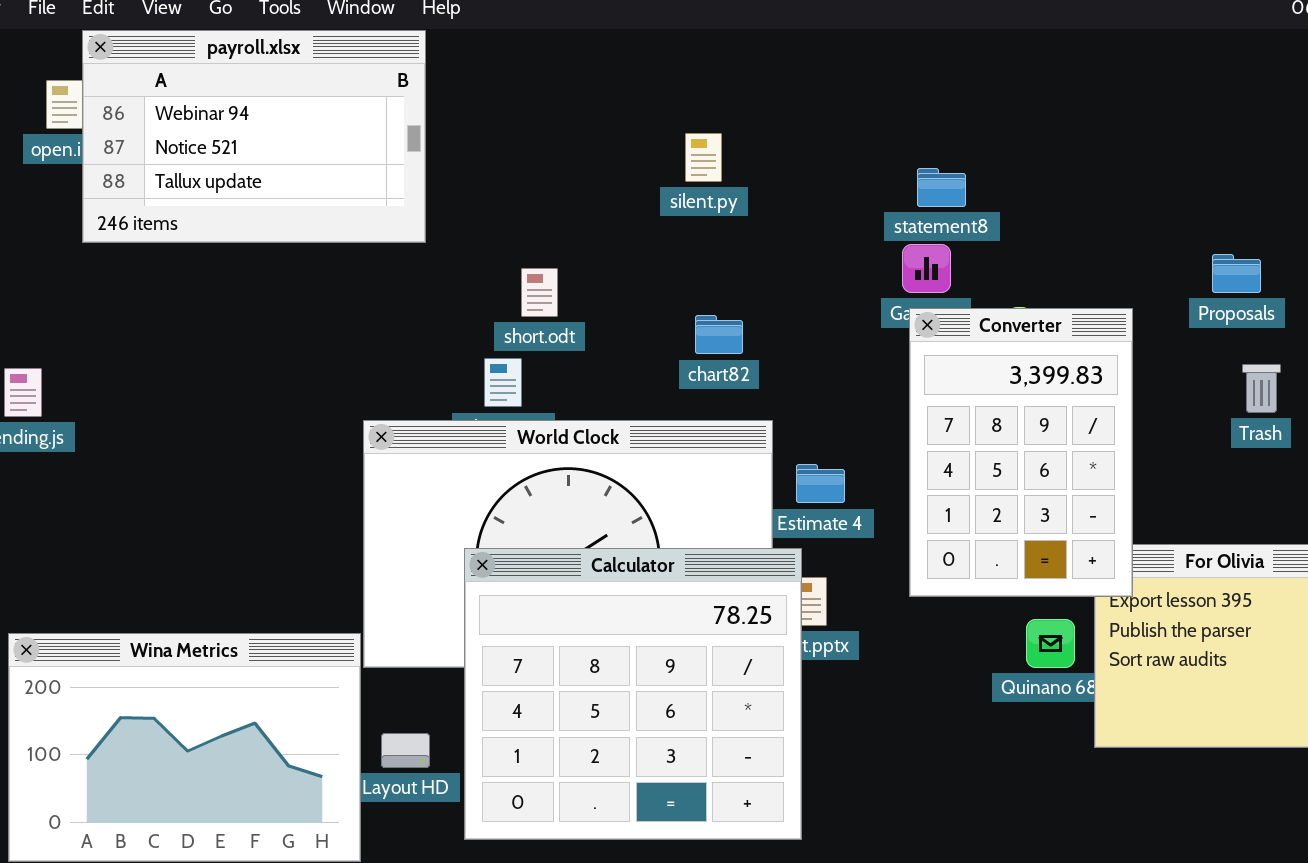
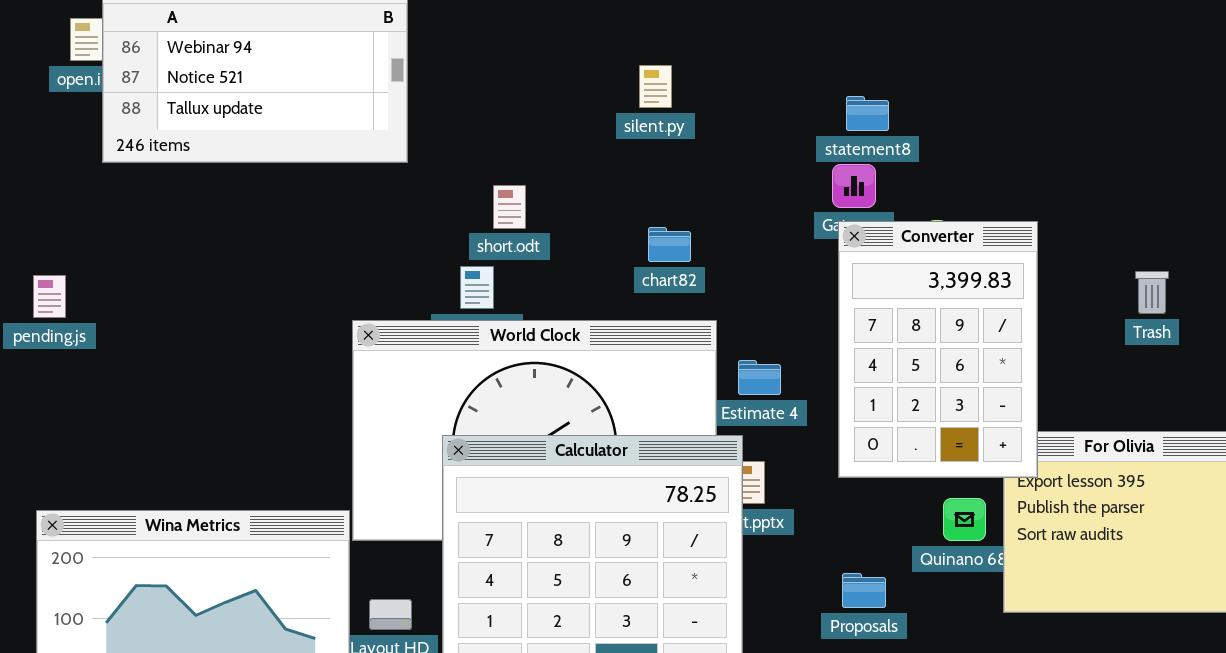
Proposals: [1212,254,1261,293] -> [842,573,886,608], moved

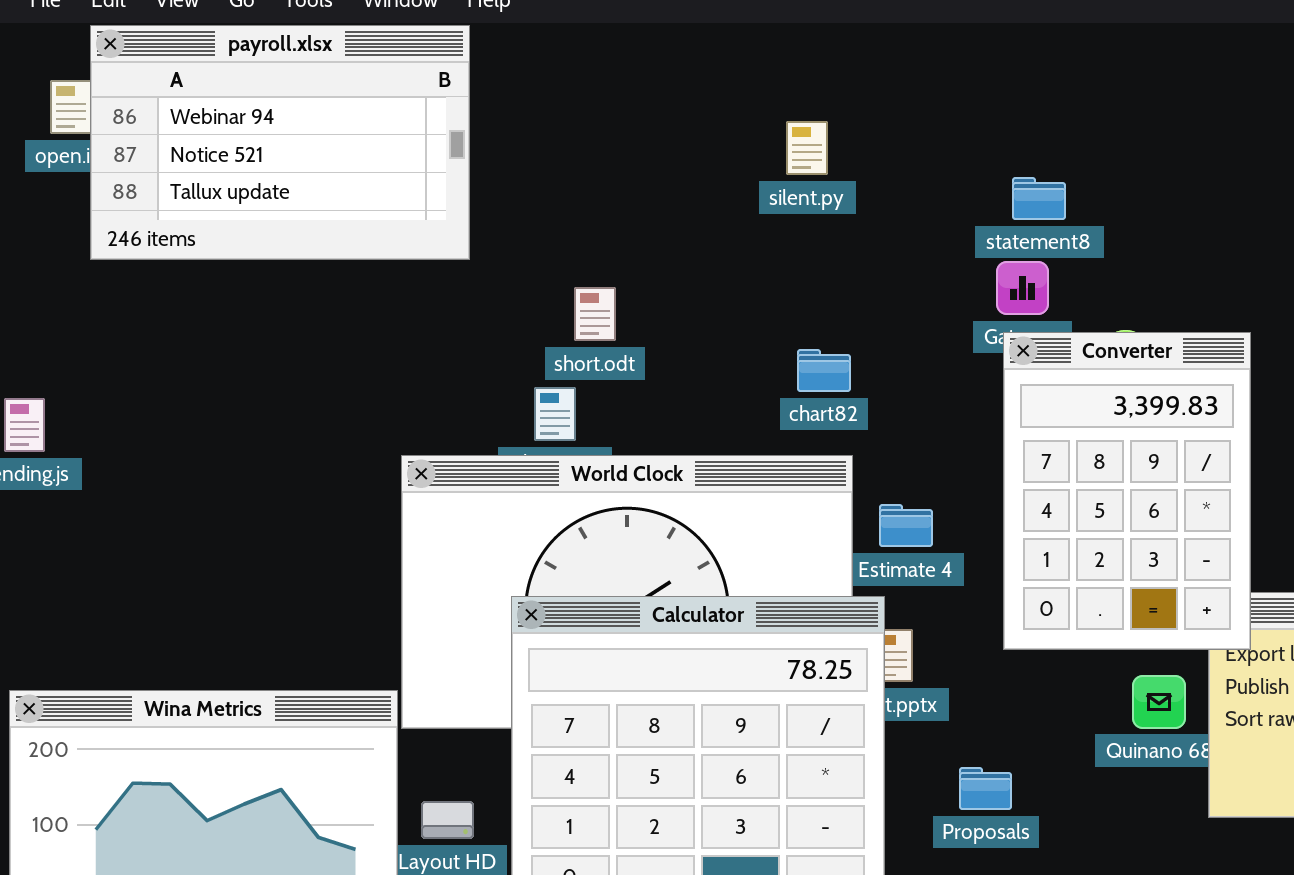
silent.py: [639,65,672,108] -> [786,121,828,175], moved
chart82: [648,227,691,262] -> [797,349,851,392], moved
Proposals: [842,573,886,608] -> [959,767,1012,810], moved

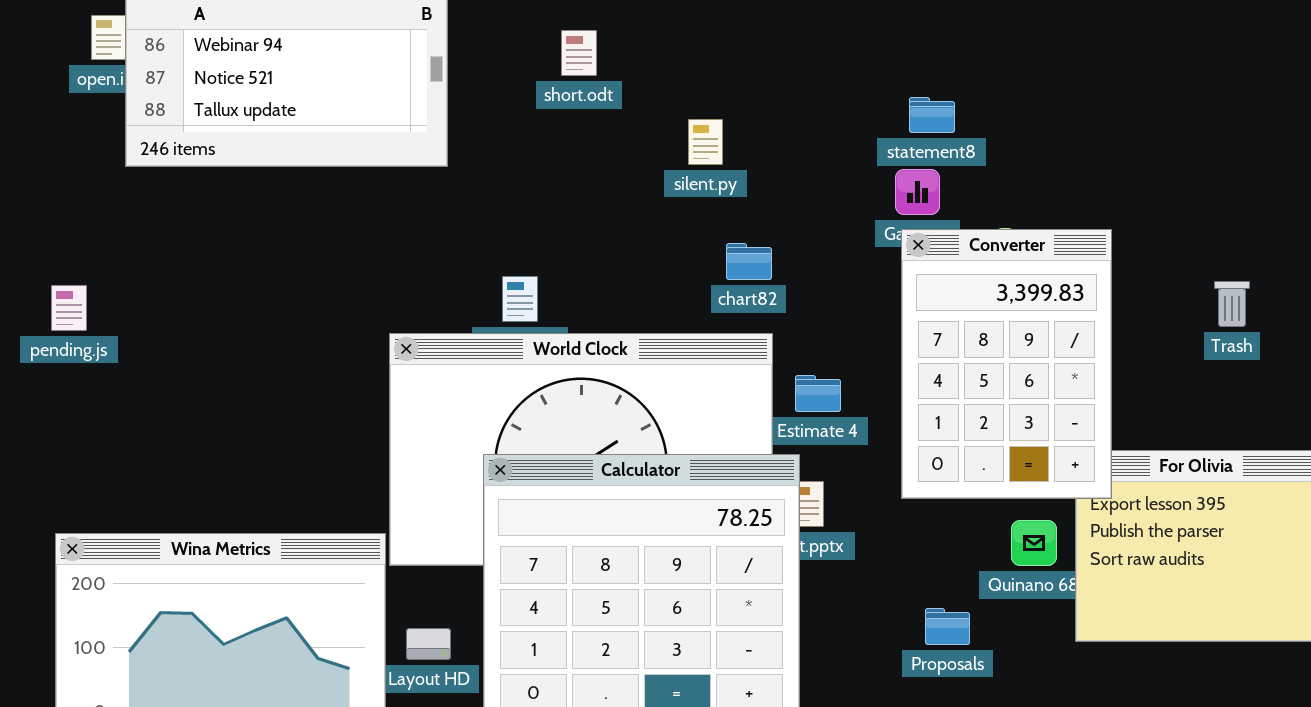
silent.py: [786,121,828,175] -> [688,119,723,165], moved
short.odt: [574,287,616,341] -> [561,30,597,76], moved
Proposals: [959,767,1012,810] -> [925,608,970,645], moved

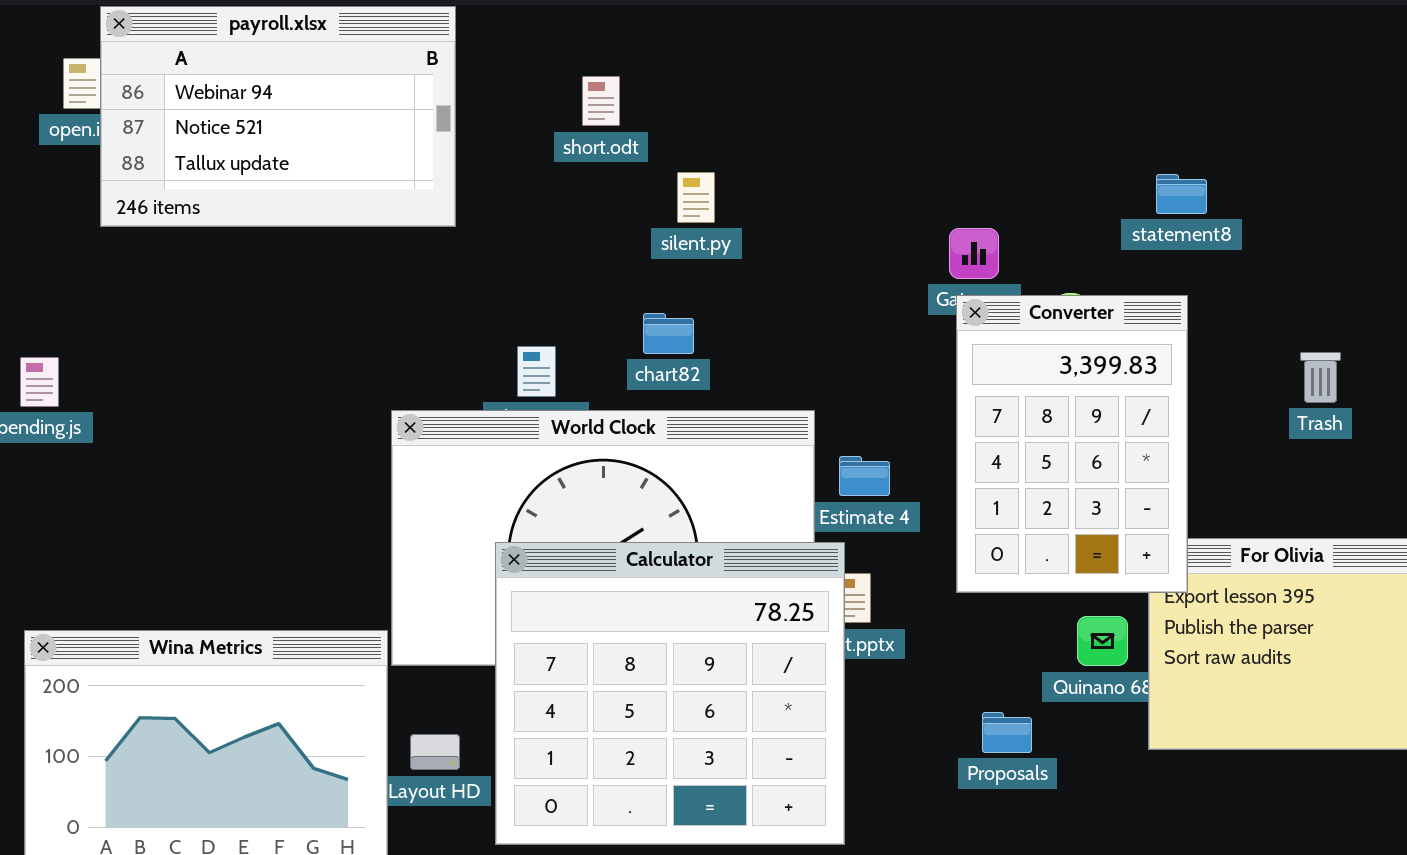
statement8: [909,97,955,133] -> [1156,174,1207,214], moved
silent.py: [688,119,723,165] -> [677,172,715,223], moved
chart82: [726,243,772,280] -> [643,313,694,354], moved

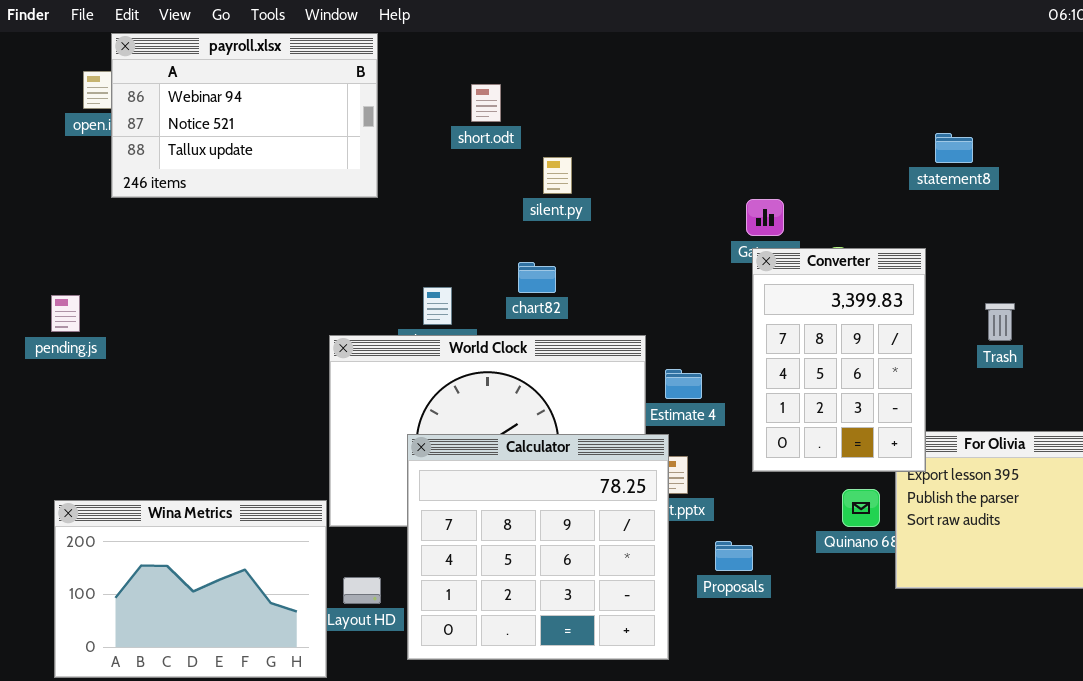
statement8: [1156,174,1207,214] -> [935,133,973,163], moved
Trash: [1300,352,1341,403] -> [985,303,1015,341], moved
Proposals: [982,712,1032,753] -> [715,541,753,571], moved

